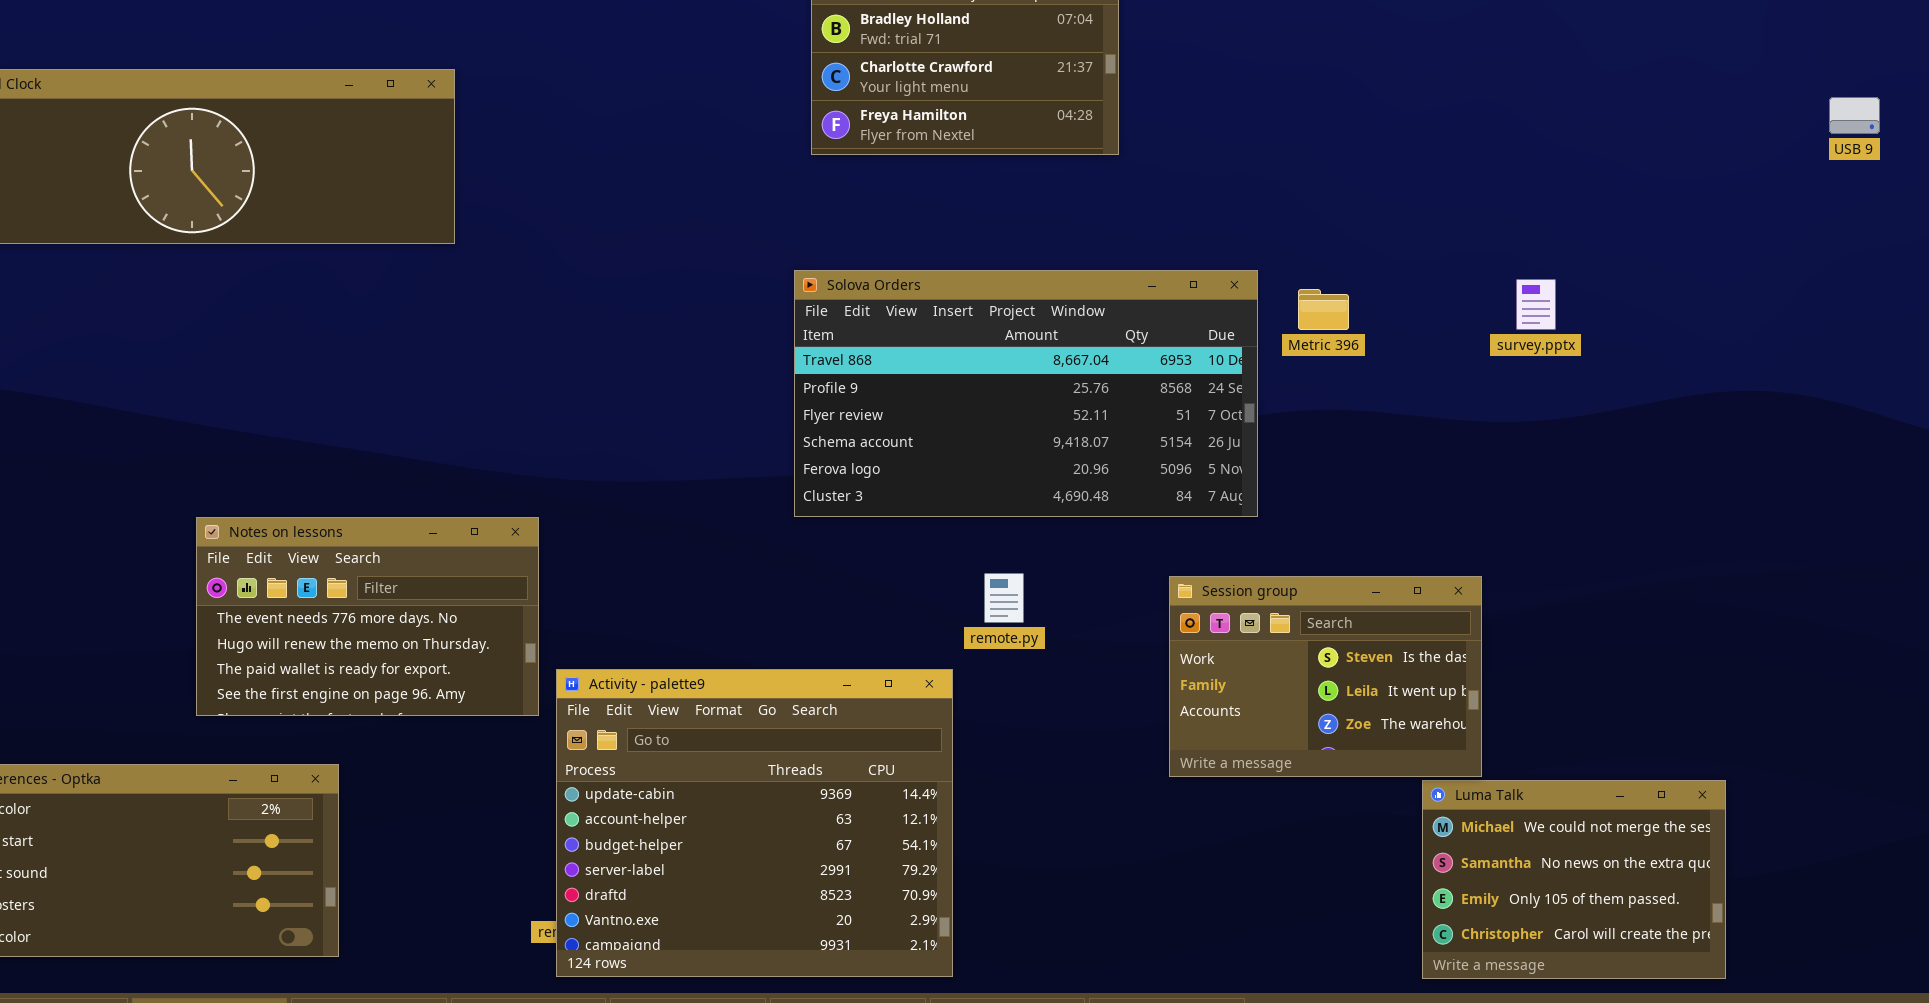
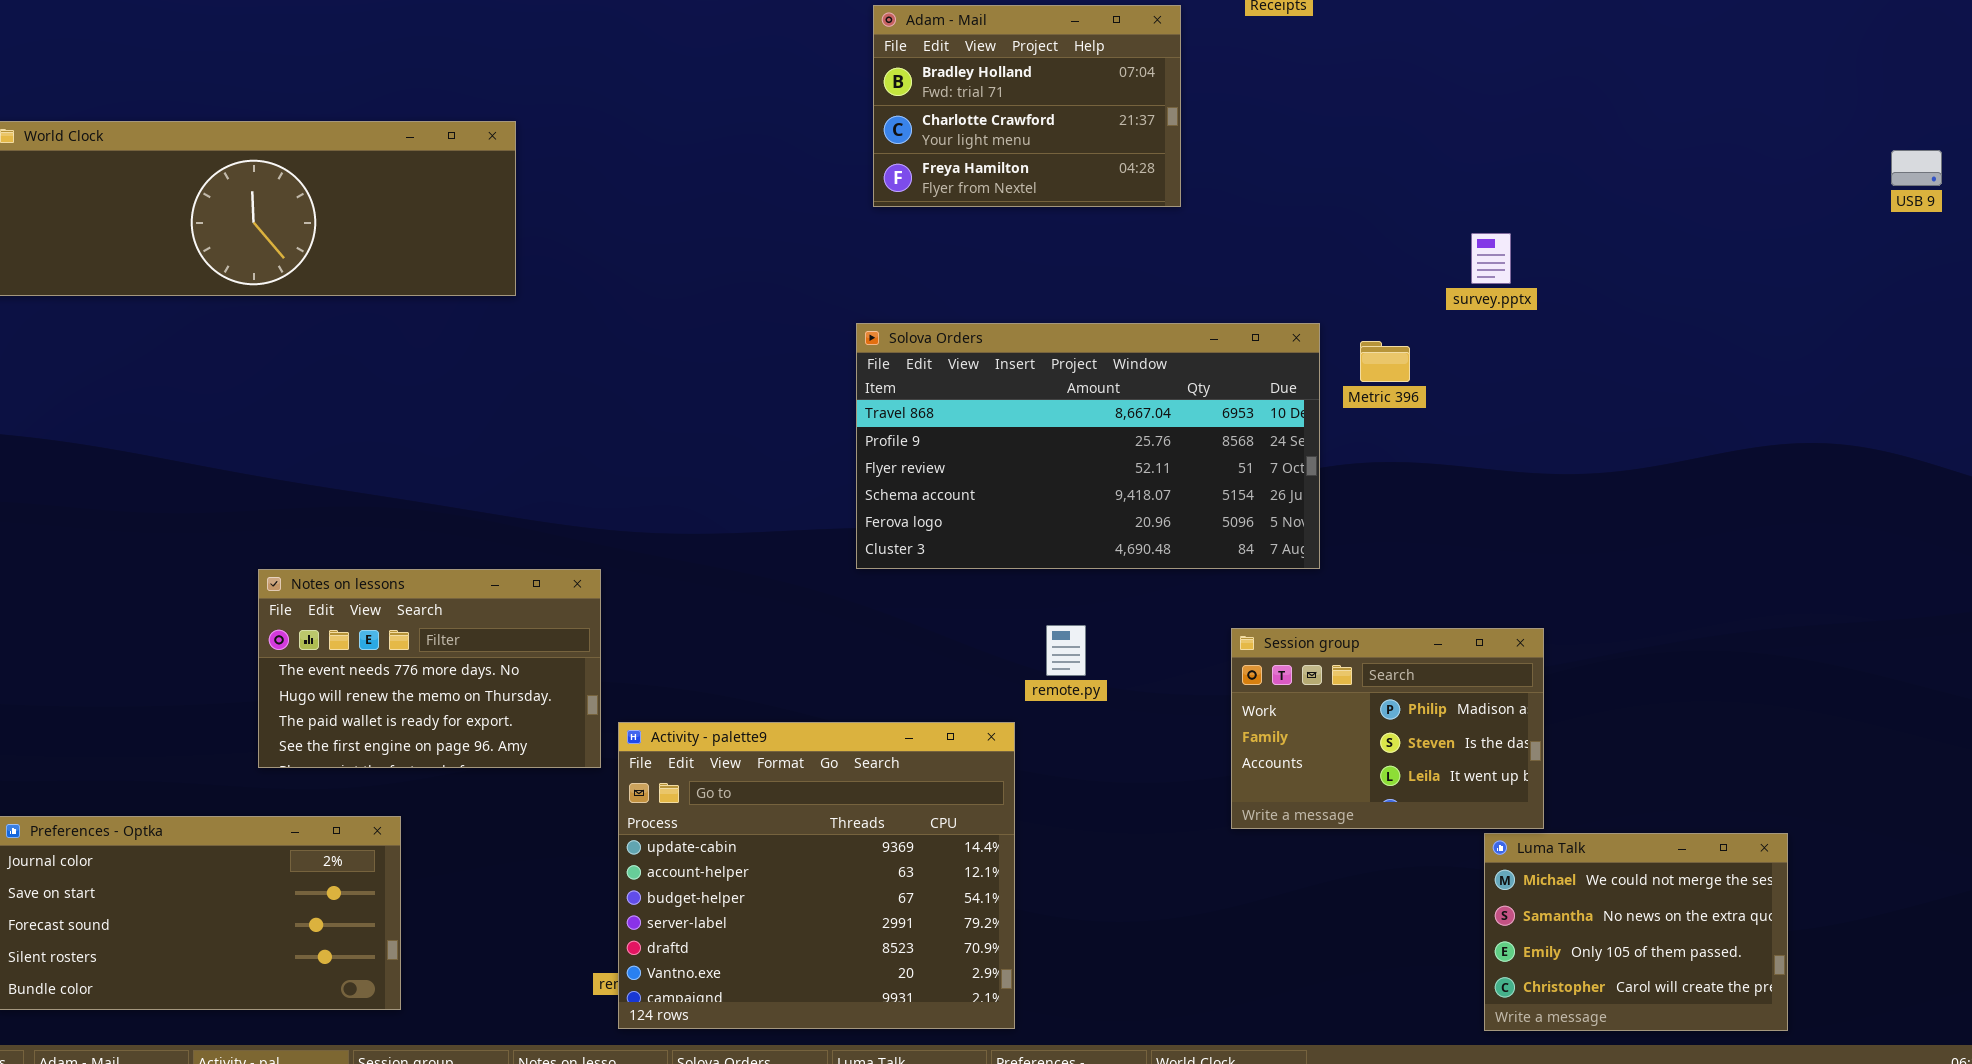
survey.pptx: [1516,279,1556,330] -> [1471,233,1511,284], moved
Session group: [1169,576,1482,777] -> [1231,628,1544,829], scrolled up 1 row

